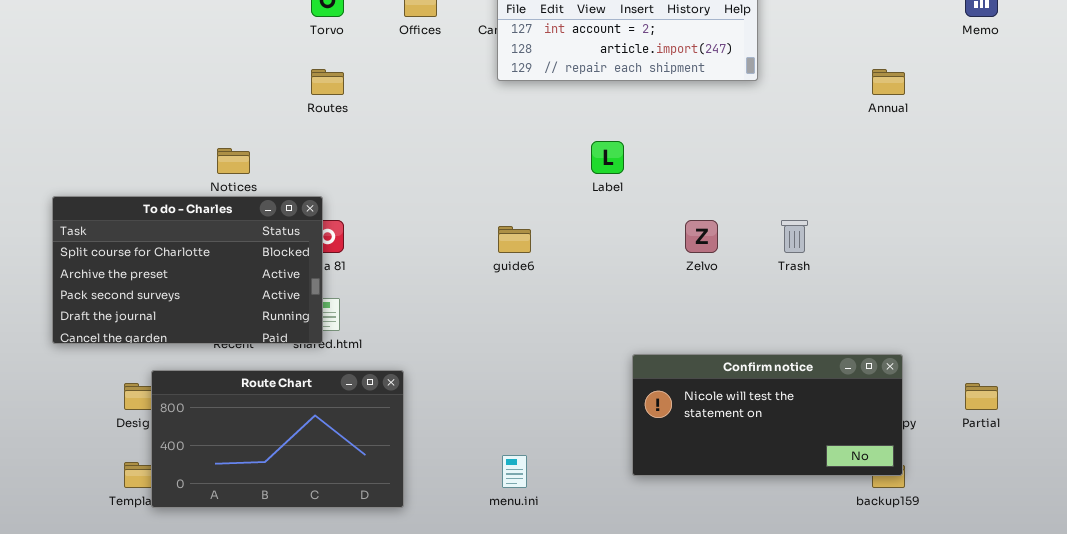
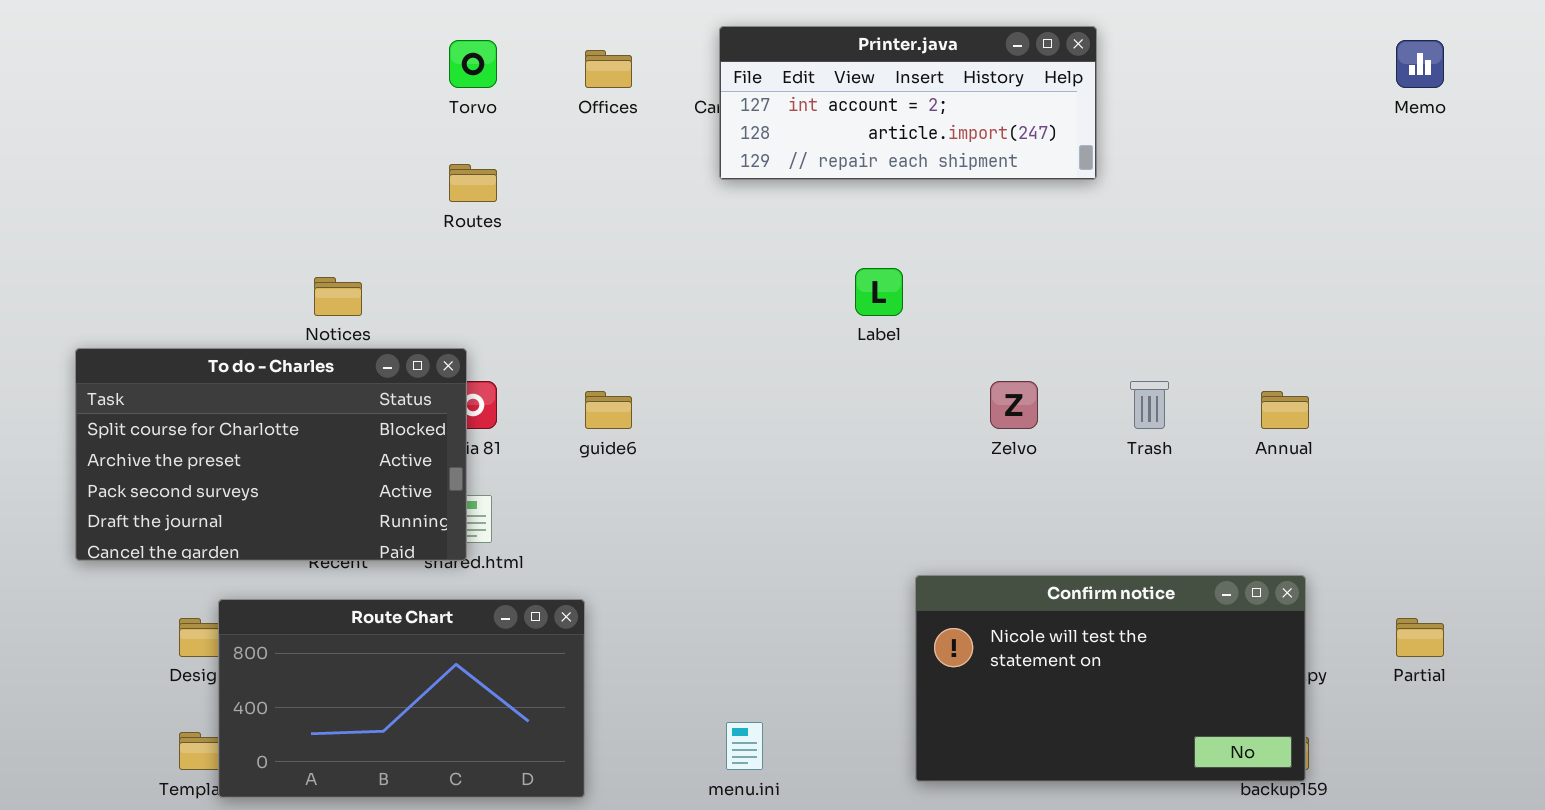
Annual: [872,69,905,95] -> [1261,391,1309,429], moved
guide6: [498,226,531,253] -> [585,391,632,429], moved
Confirm notice: [632,354,903,476] -> [915,575,1306,782], resized

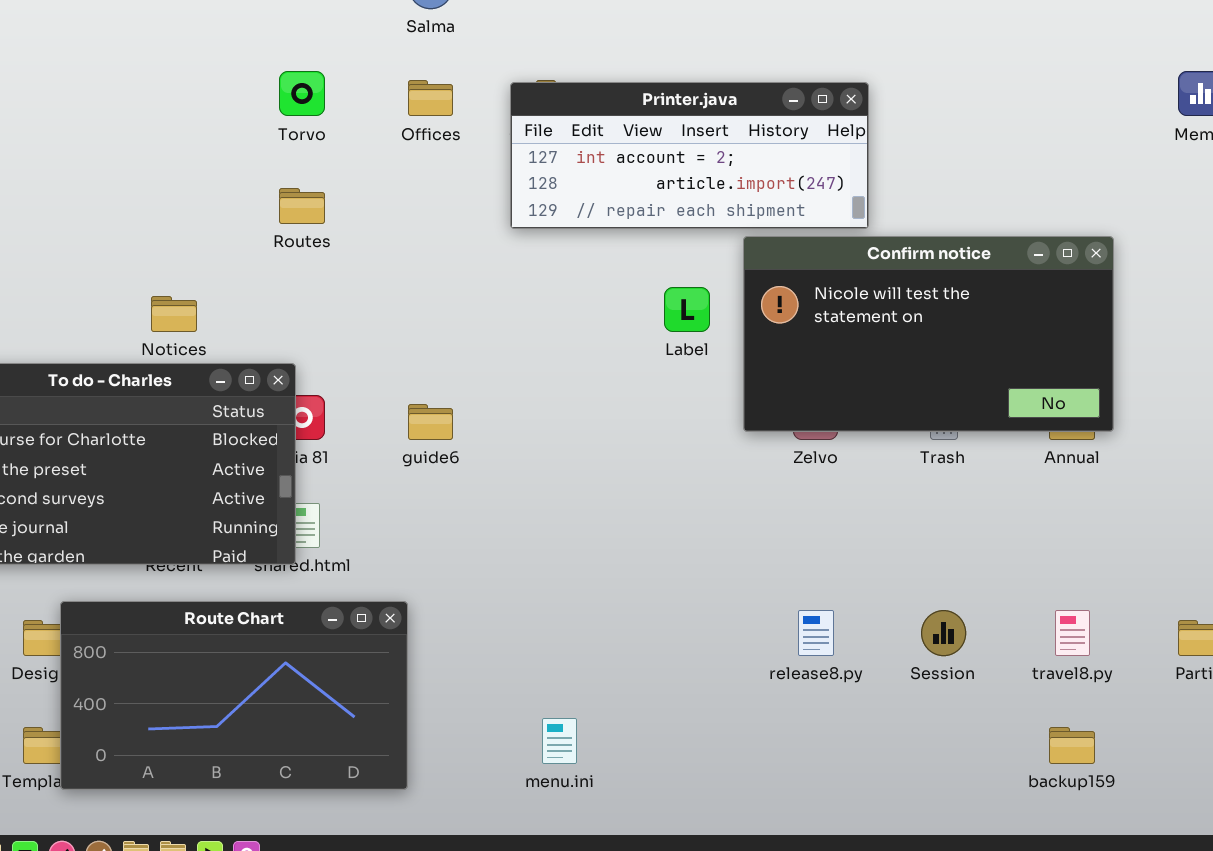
Printer.java: [719,26,1097,180] -> [510,82,869,229], moved
Confirm notice: [915,575,1306,782] -> [743,236,1114,432], moved

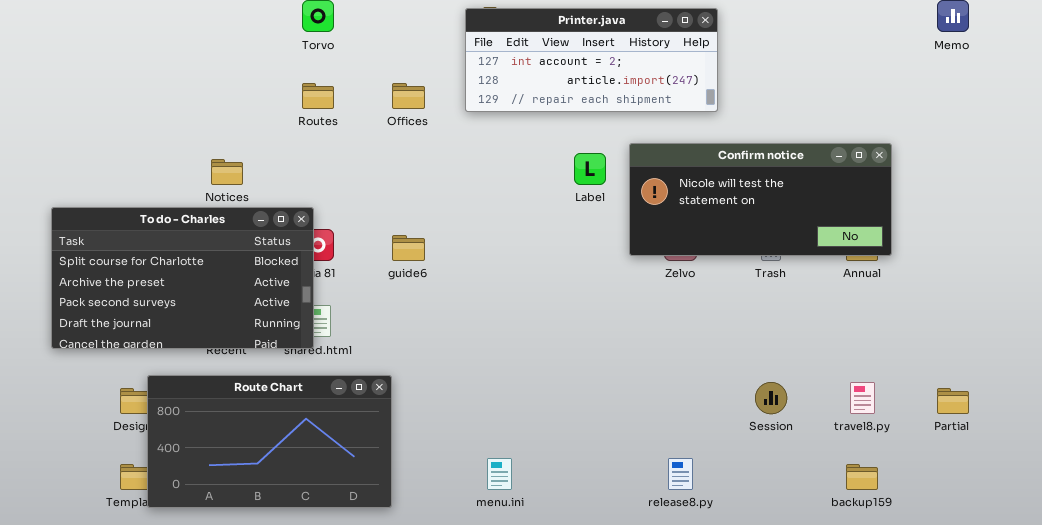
Offices: [408,80,453,116] -> [392,83,425,109], moved
Confirm notice: [743,236,1114,432] -> [629,143,892,256], resized
release8.py: [798,610,834,656] -> [668,458,693,490], moved

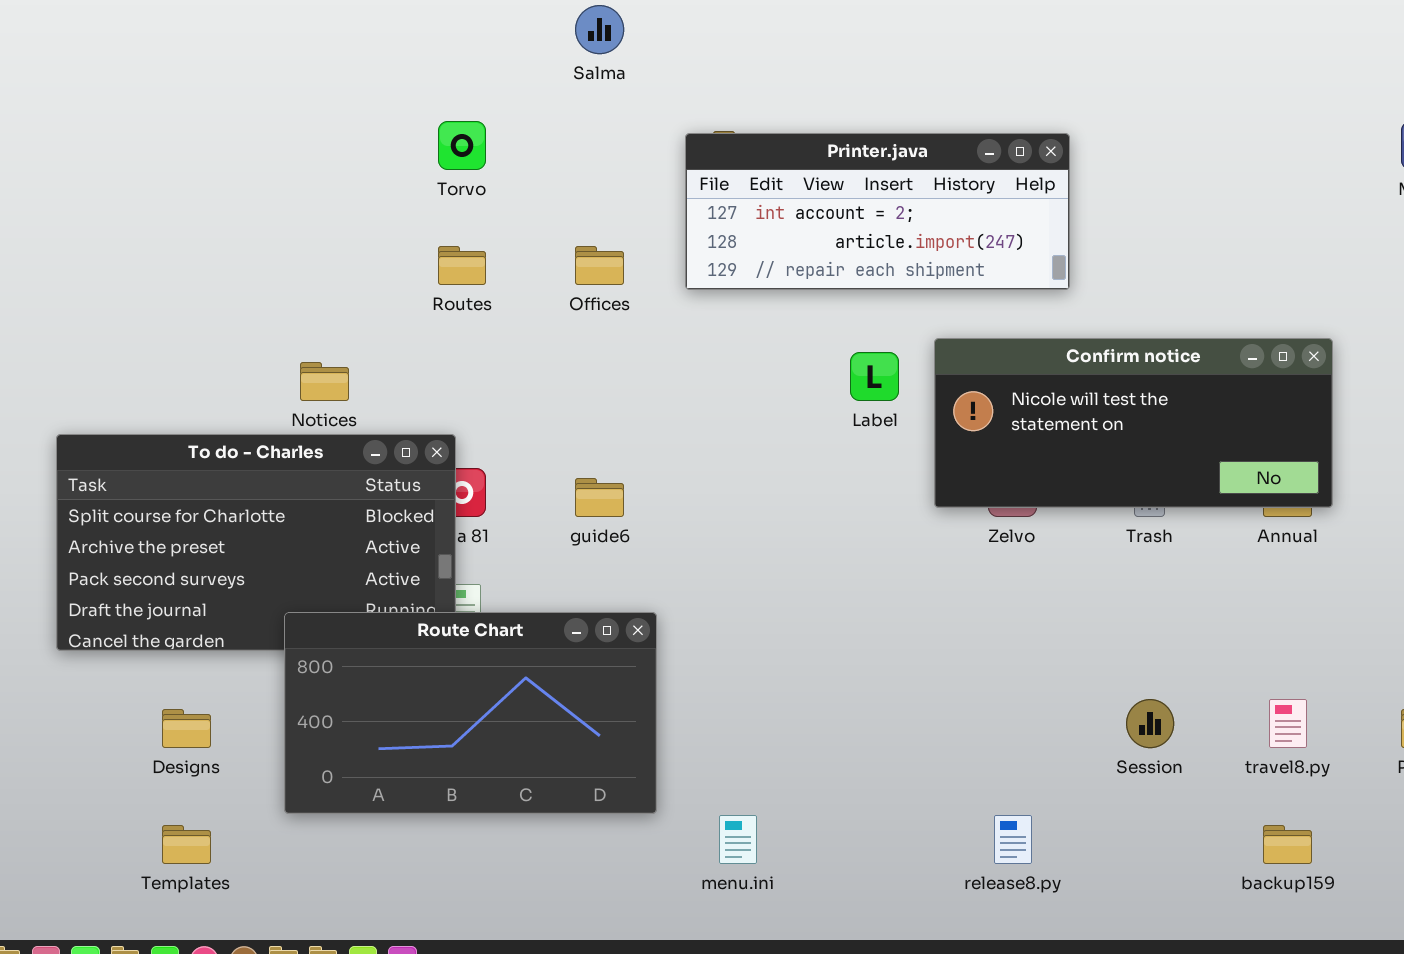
Route Chart: [147,375,392,508] -> [284,612,657,814], moved

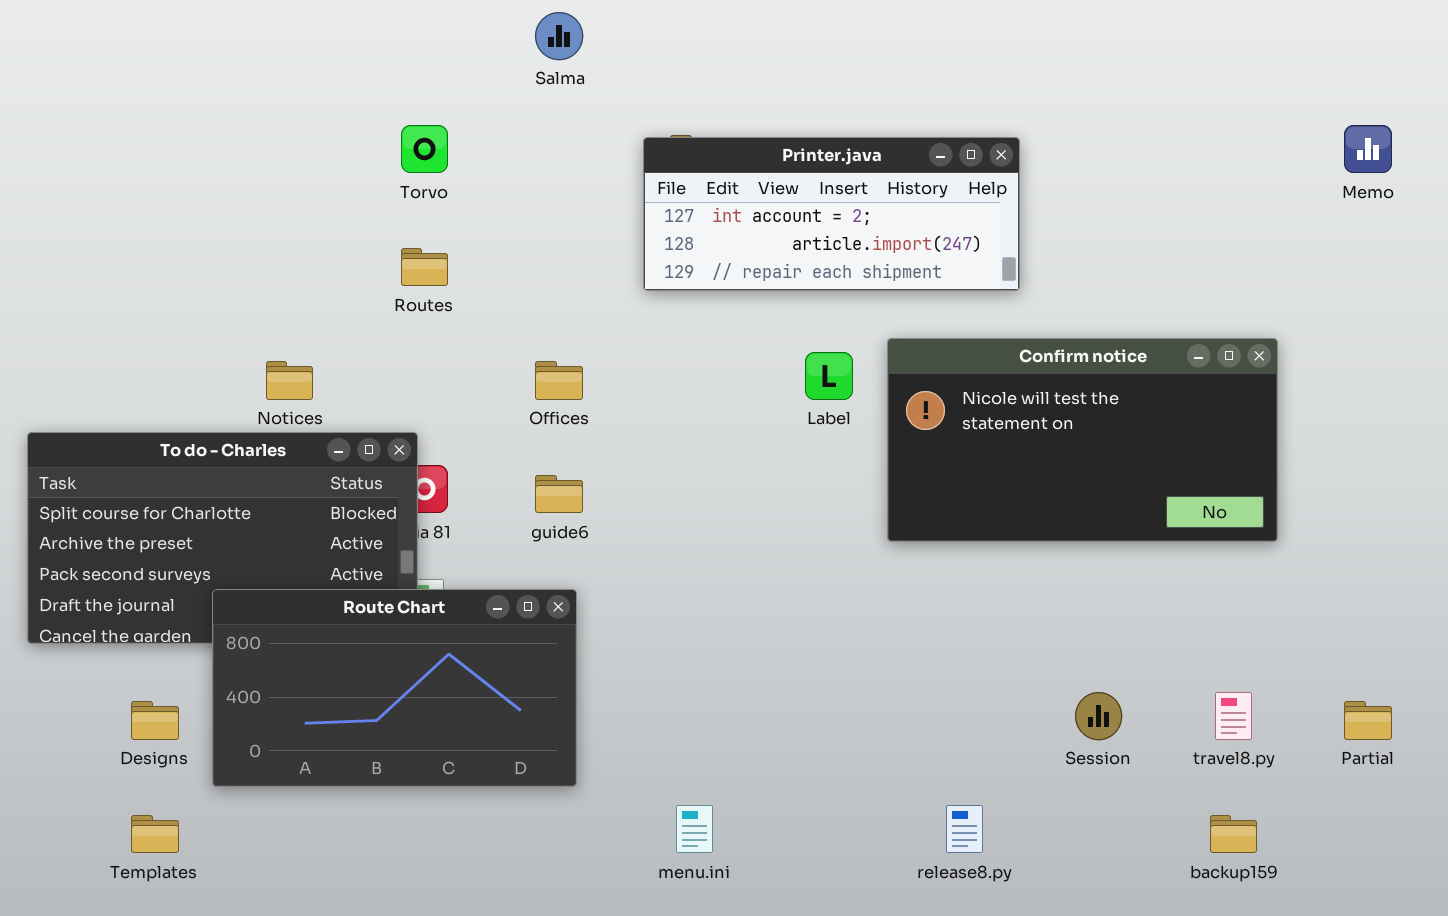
Offices: [575,246,624,285] -> [535,361,583,400], moved
Confirm notice: [934,338,1333,508] -> [887,338,1278,542], resized
Route Chart: [284,612,657,814] -> [212,589,577,787], moved

